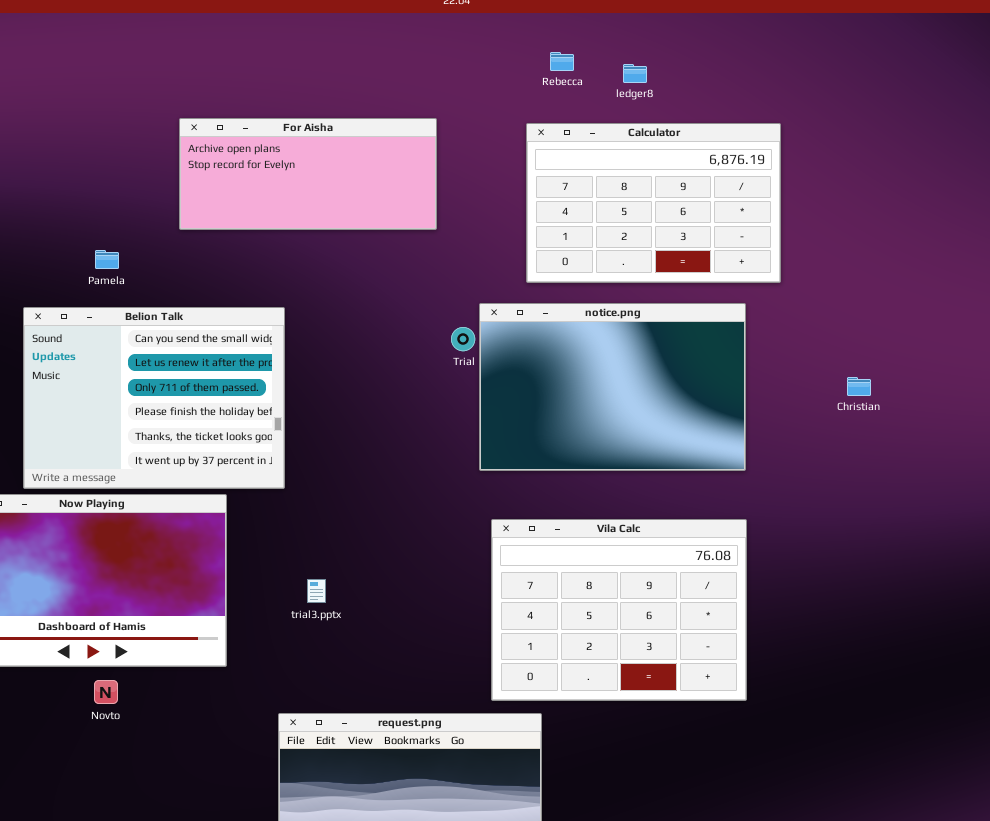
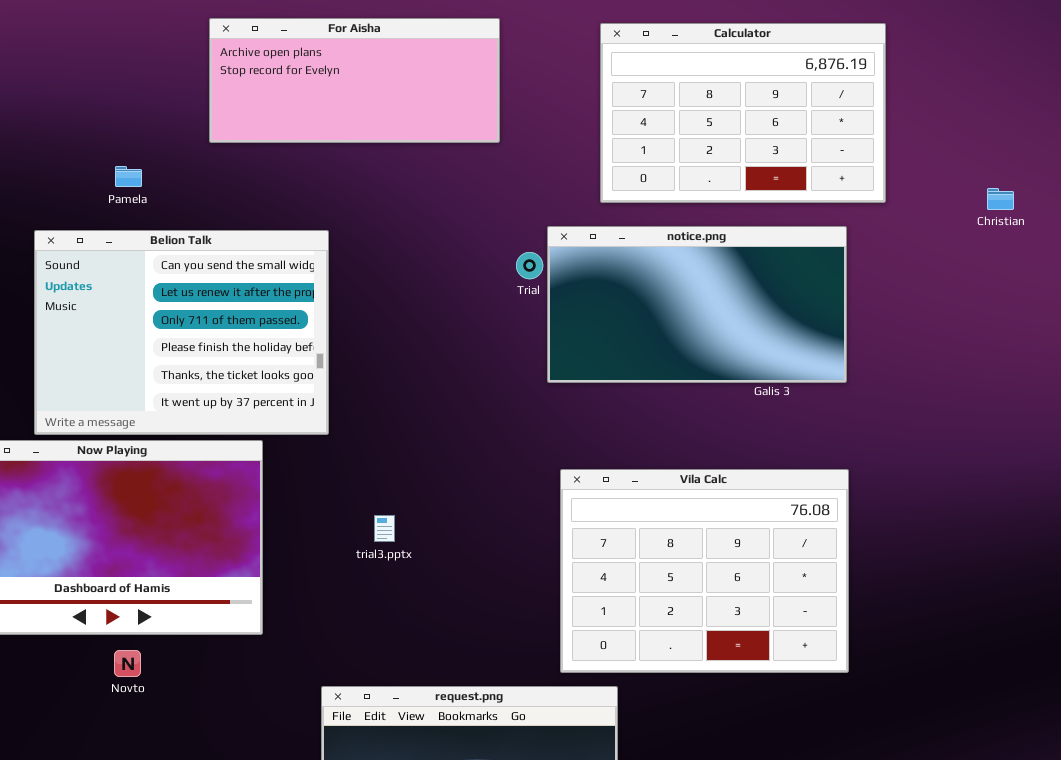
notice.png: [479,303,746,471] -> [547,226,847,383], resized
Christian: [847,377,871,396] -> [987,188,1014,210], moved
trial3.pptx: [307,579,326,603] -> [374,515,395,542], moved

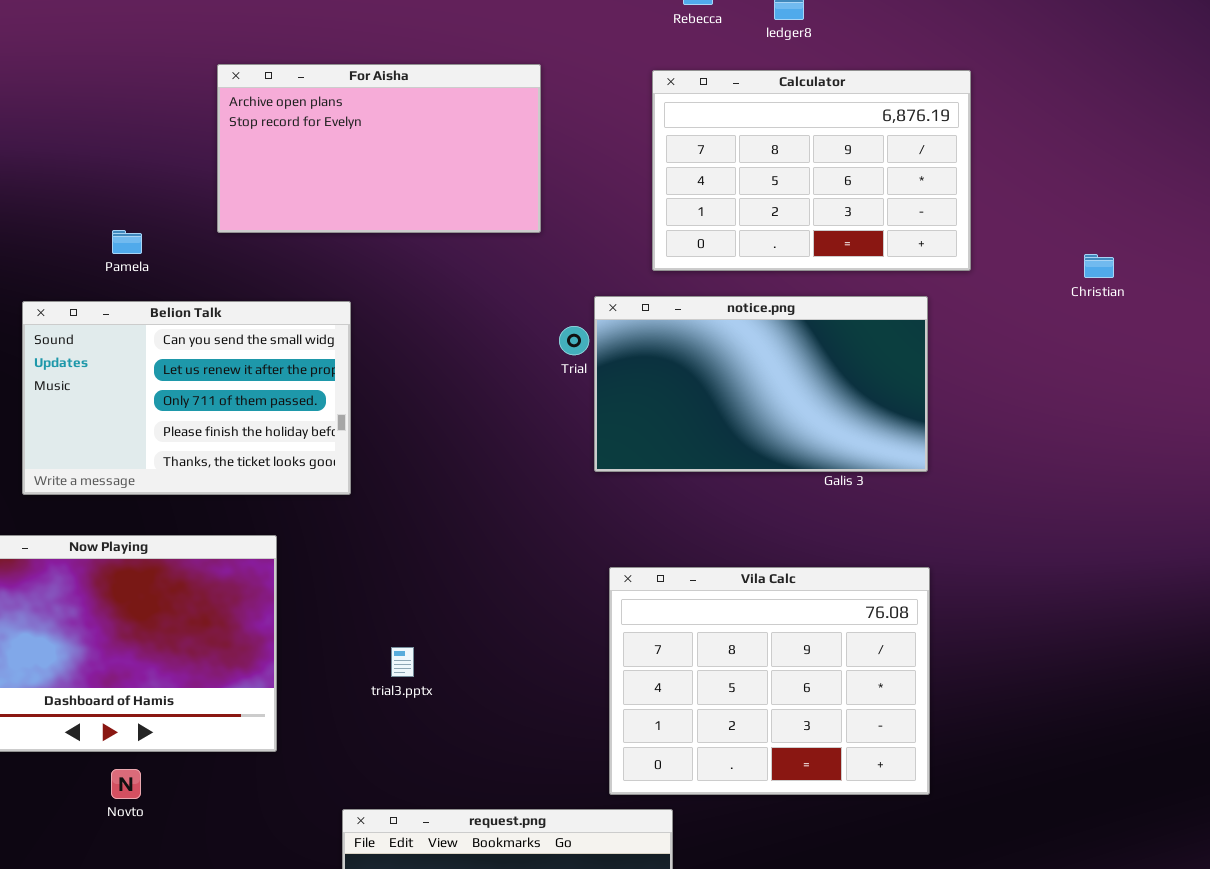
For Aisha: [209,18,500,143] -> [217,64,541,233], resized
Belion Talk: [34,230,329,435] -> [22,301,351,495], resized
trial3.pptx: [374,515,395,542] -> [391,647,414,677], moved

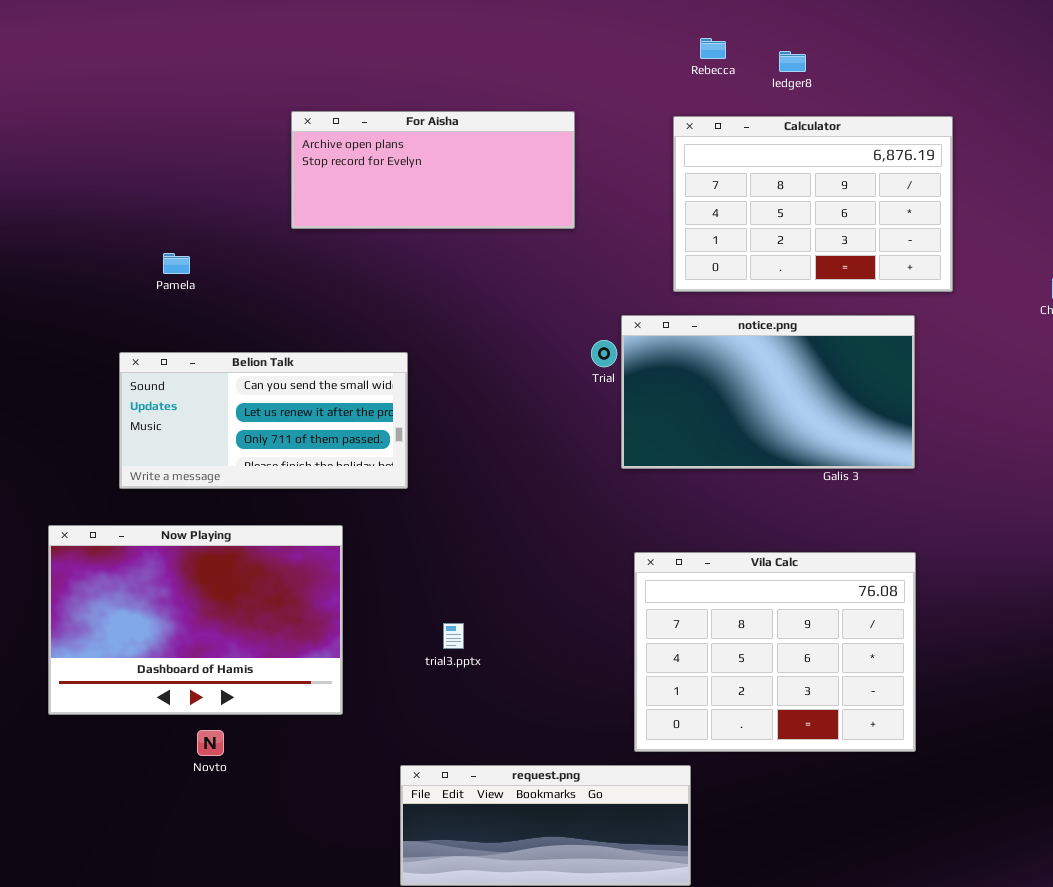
For Aisha: [217,64,541,233] -> [291,111,575,229], resized
Pamela: [112,230,142,254] -> [163,253,190,274], moved
Belion Talk: [22,301,351,495] -> [119,352,408,489], resized

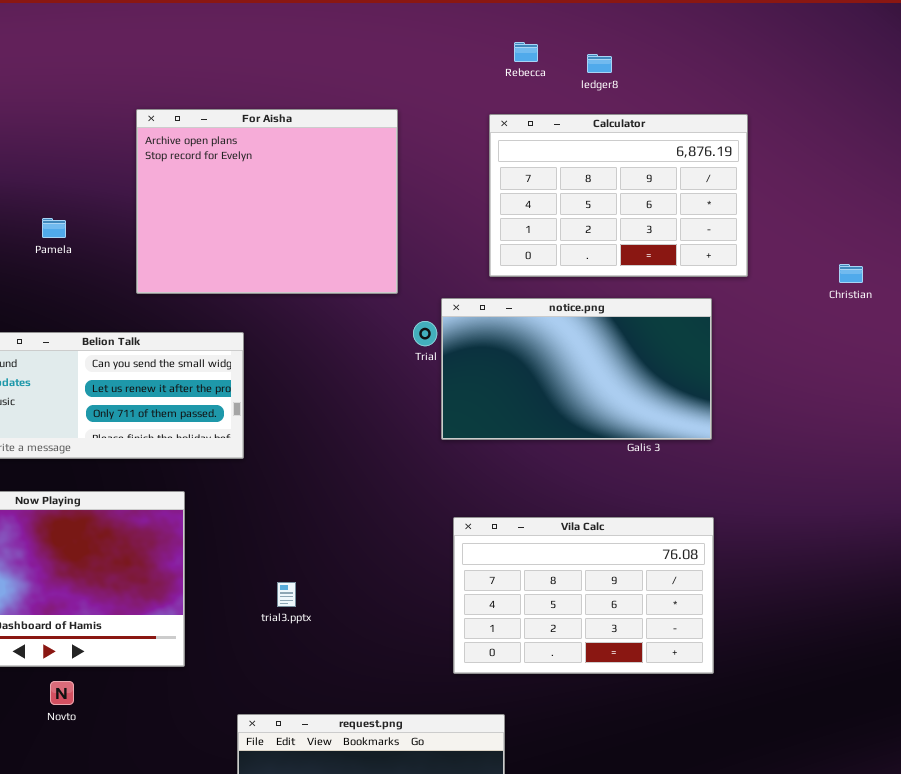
For Aisha: [291,111,575,229] -> [136,109,398,294], resized
Pamela: [163,253,190,274] -> [42,218,66,238], moved
Vila Calc: [634,552,916,752] -> [453,517,714,674], resized

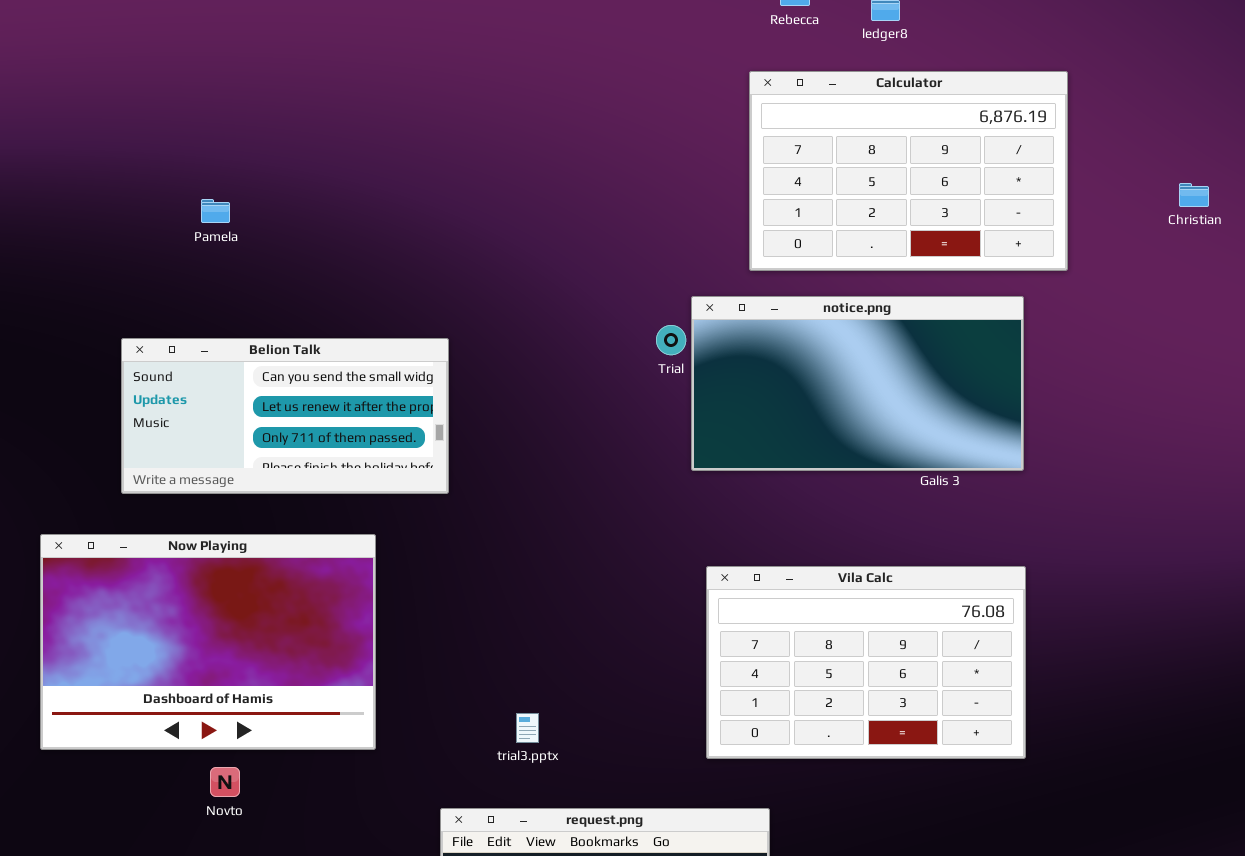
For Aisha: [136,109,398,294] -> none, closed
Christian: [839,264,863,283] -> [1179,183,1209,207], moved
trial3.pptx: [277,582,296,607] -> [516,713,539,743], moved

